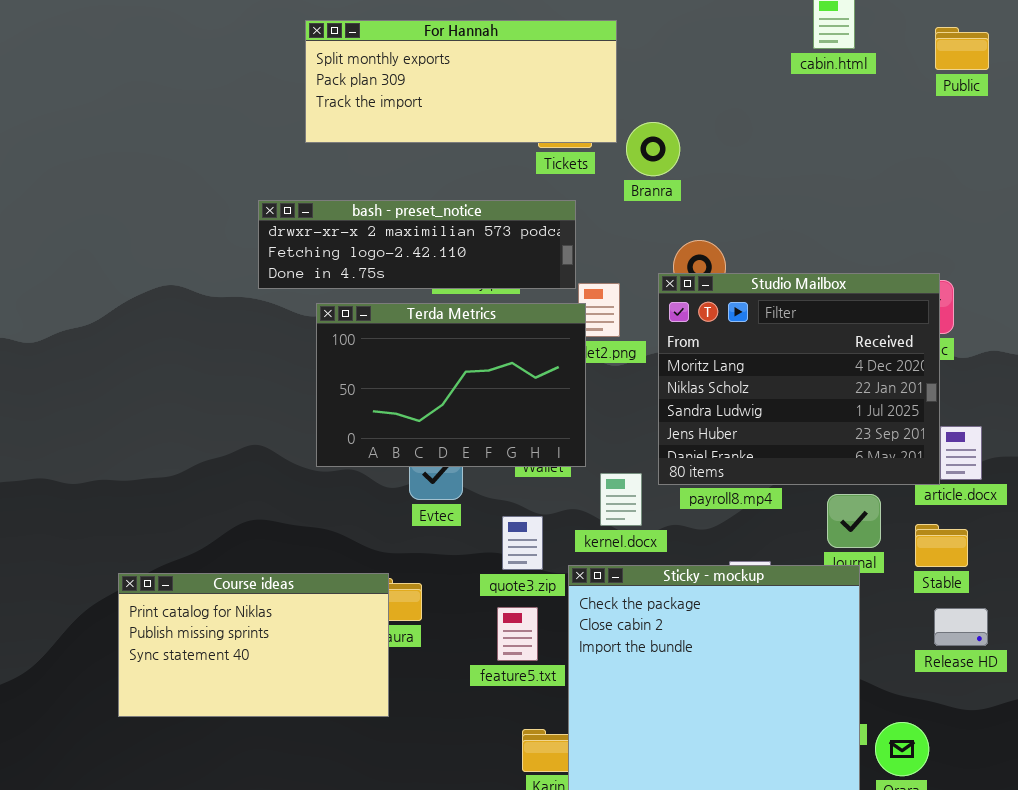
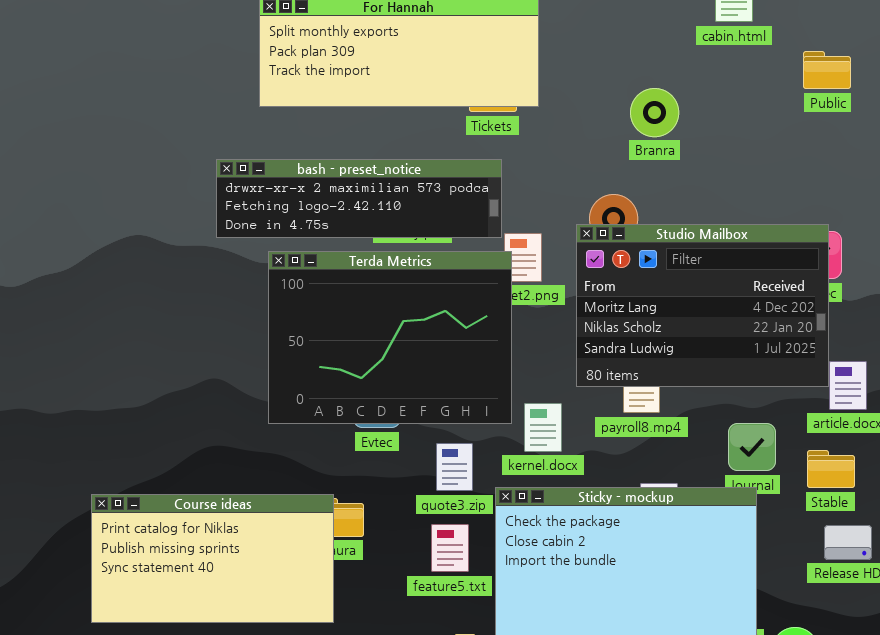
Public: [935,27,989,70] -> [803,51,851,89], moved
Branra: [626,122,680,176] -> [630,88,679,137], moved
Studio Mailbox: [658,273,940,485] -> [576,224,829,387], resized
Terda Metrics: [316,303,586,467] -> [268,251,512,424], resized

